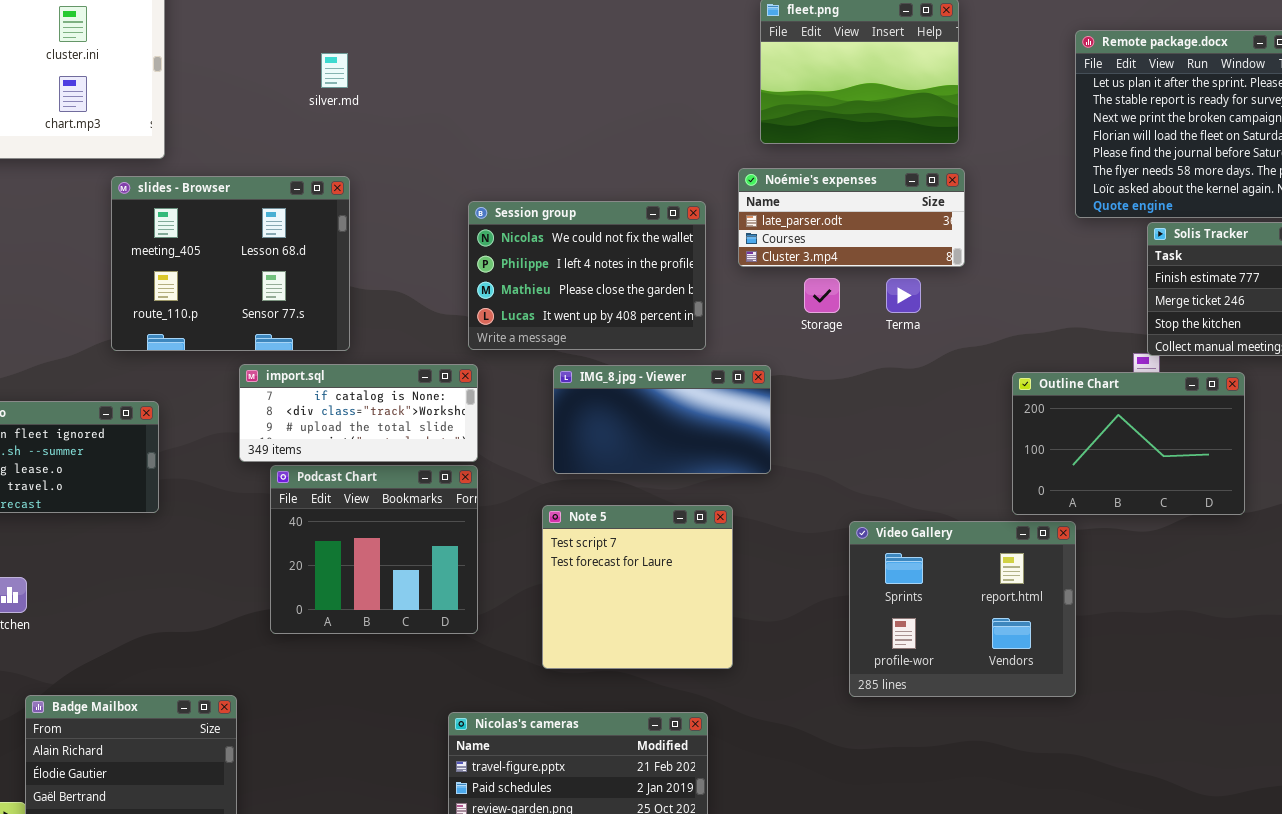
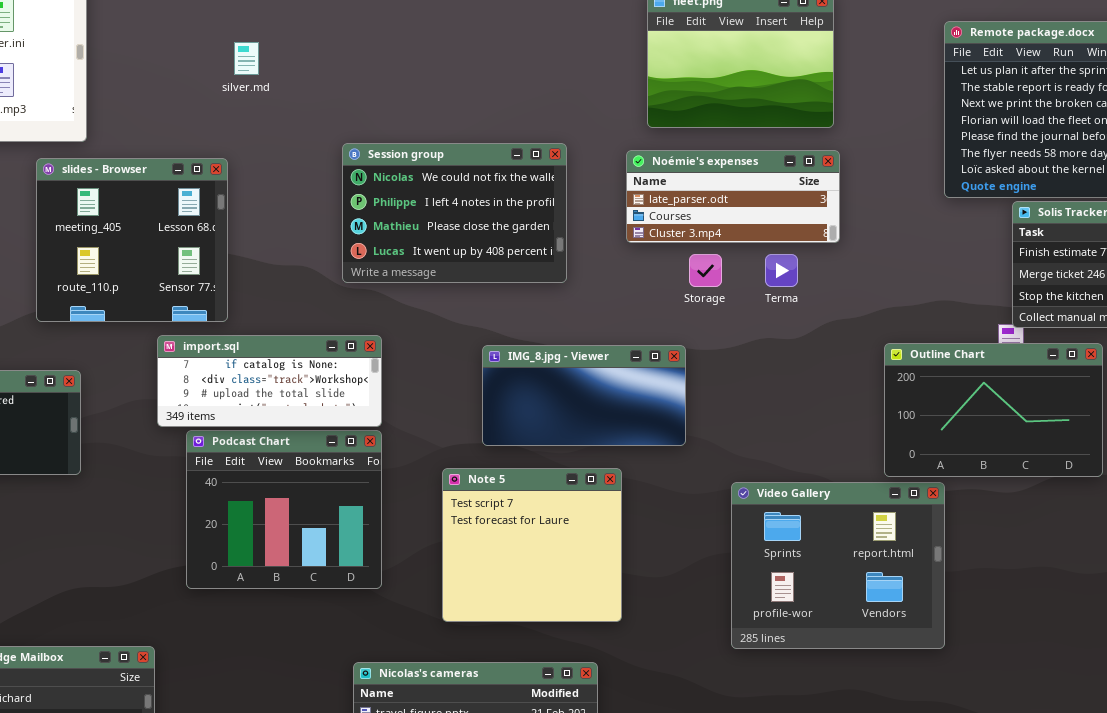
slides - Browser: [111,176,350,351] -> [36,158,228,322], resized
Session group: [468,201,706,350] -> [342,143,567,283], moved
IMG_8.jpg - Viewer: [553,365,771,474] -> [482,345,686,446], moved

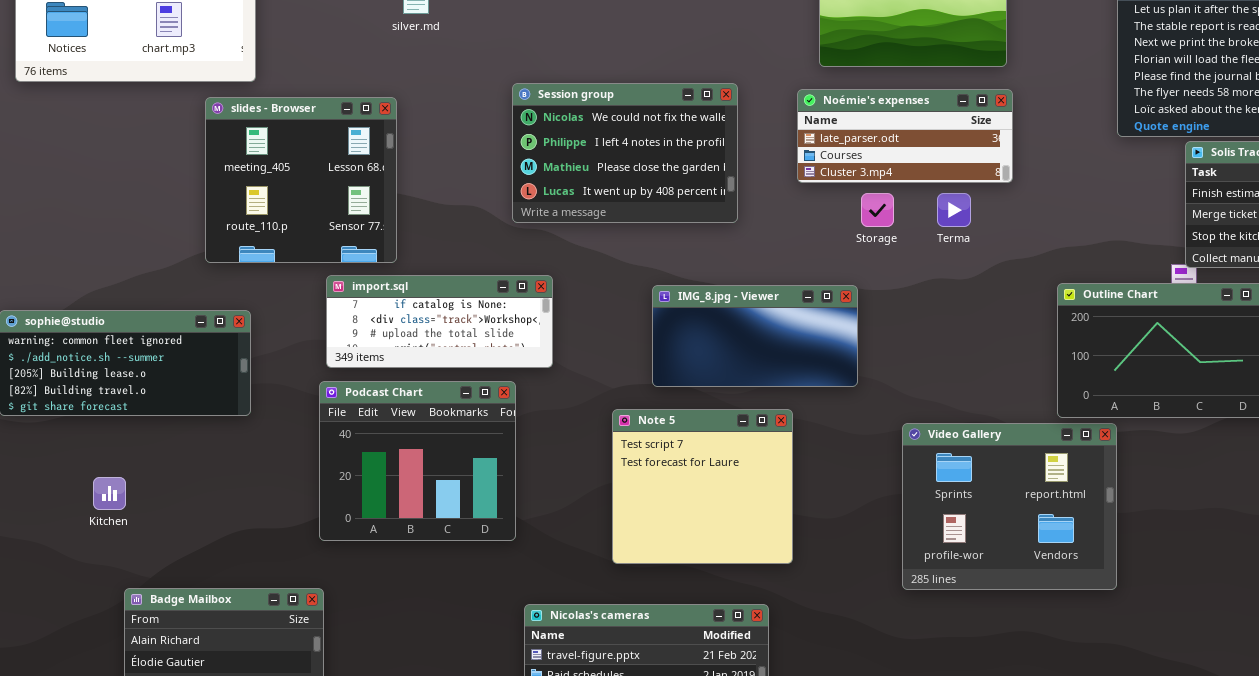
Podcast Chart: [186,430,382,589] -> [319,381,516,541], moved

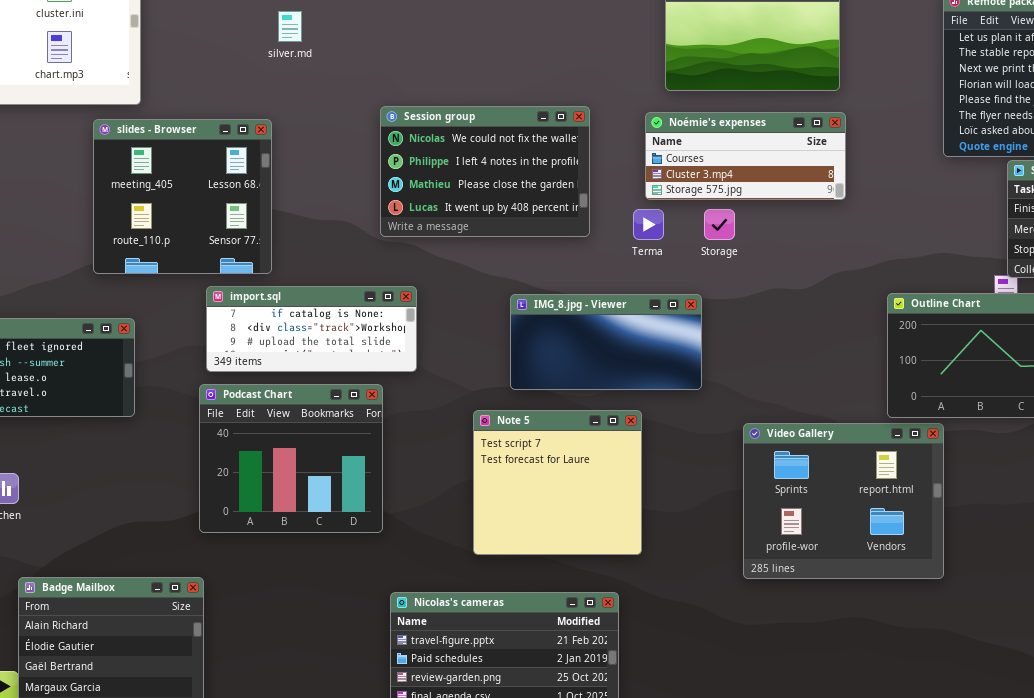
Noémie's expenses: [797,89,1013,183] -> [645,112,846,200], scrolled down 1 row
Terma: [937,193,971,227] -> [633,209,664,240], moved

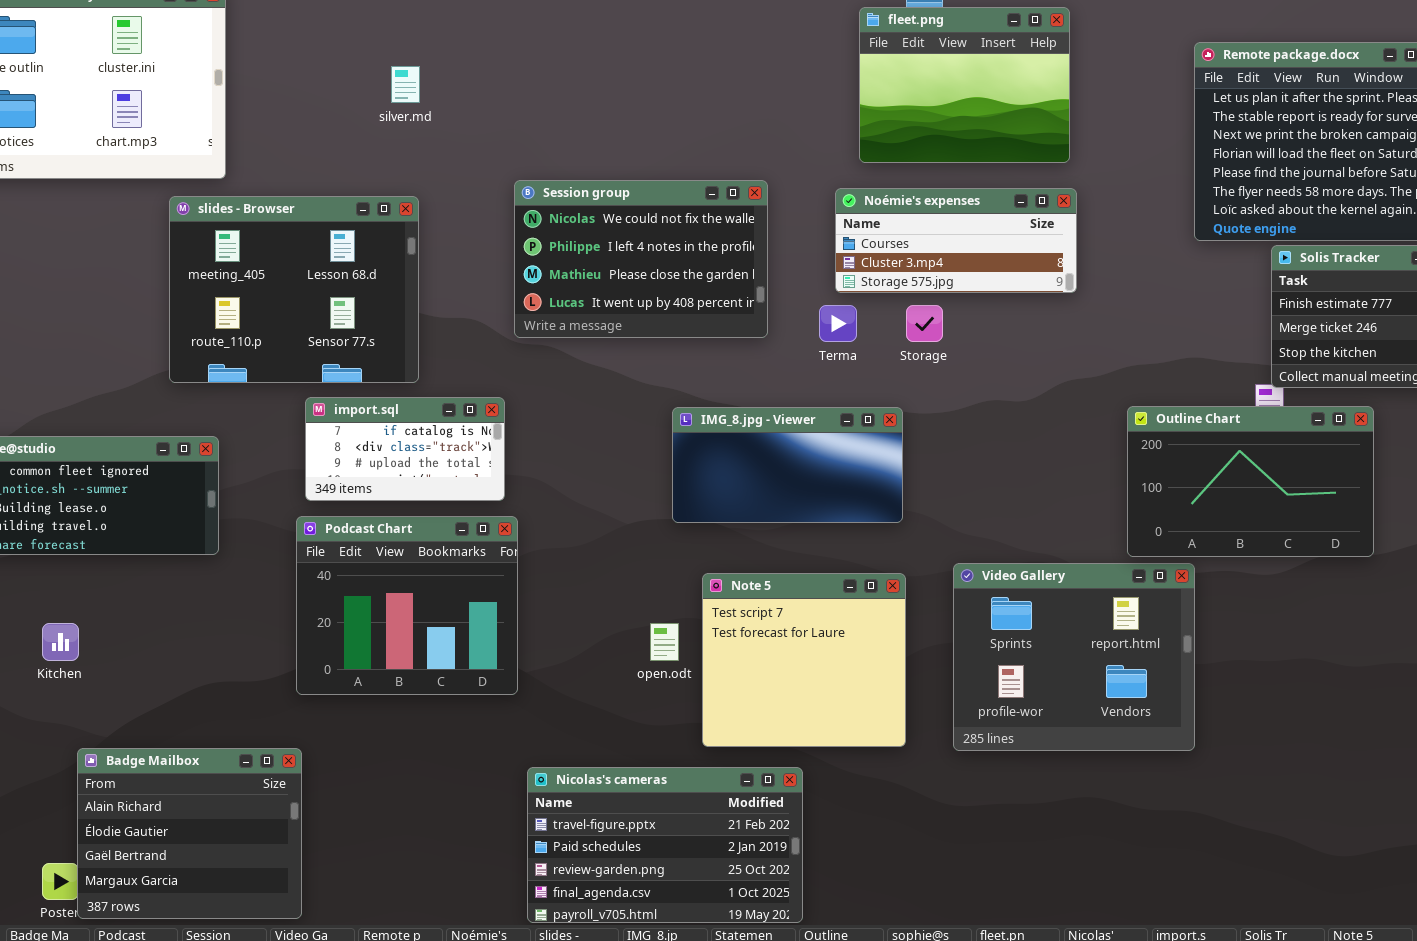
slides - Browser: [93,119,272,274] -> [169,196,419,383], resized
import.sql: [206,286,417,372] -> [305,397,505,501], resized
Note 5: [473,410,642,555] -> [702,573,906,747], moved

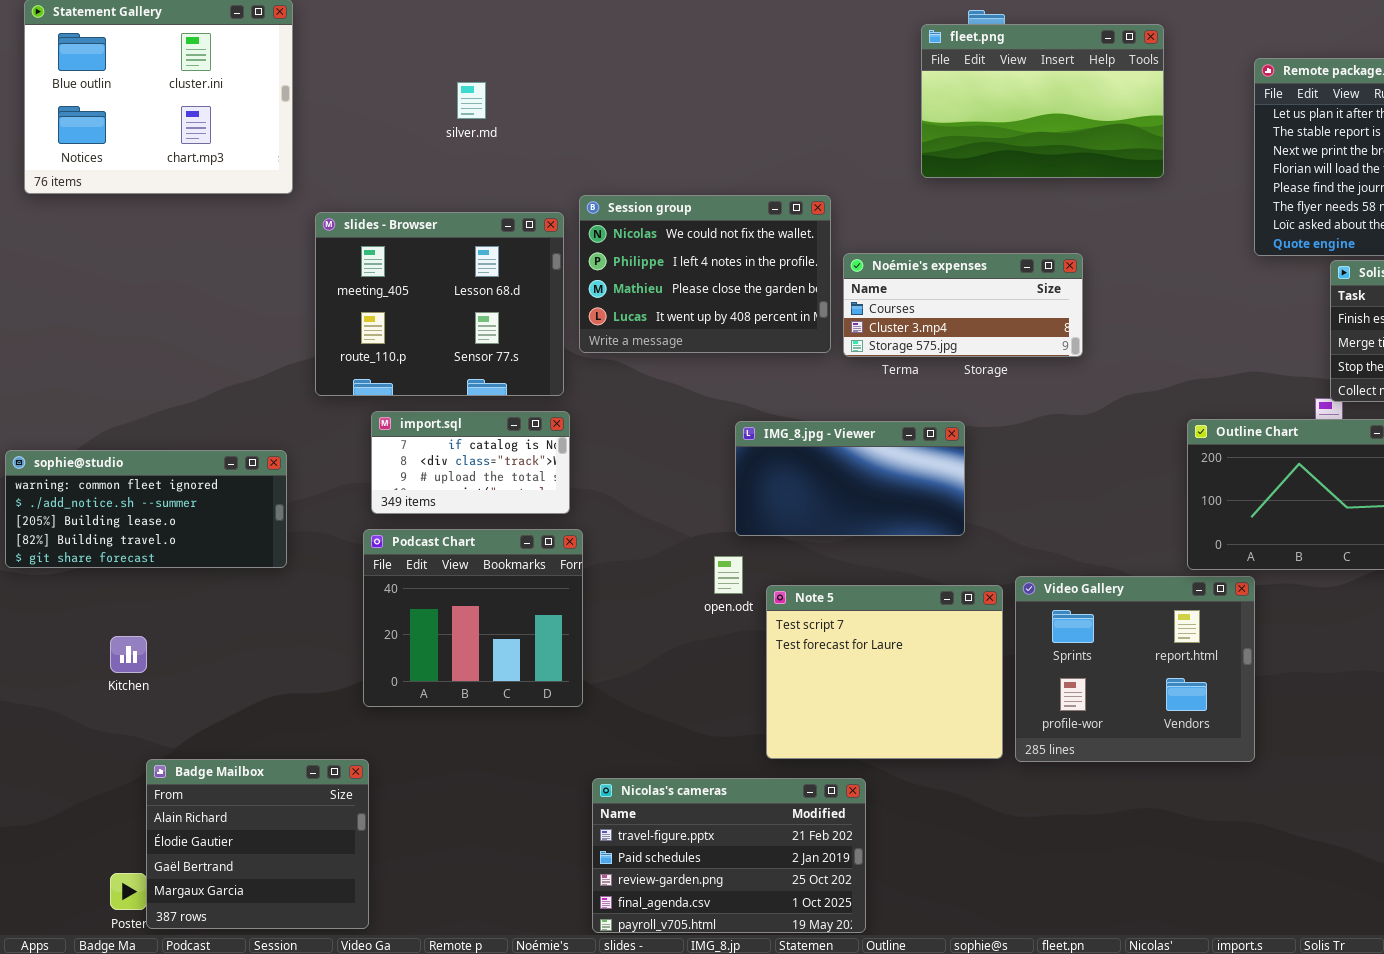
fleet.png: [859,7,1070,163] -> [921,24,1164,178], resized
Noémie's expenses: [835,188,1077,293] -> [843,253,1083,357], moved
slides - Browser: [169,196,419,383] -> [315,212,564,396], moved
Note 5: [702,573,906,747] -> [766,585,1003,759], resized
open.odt: [650,623,679,661] -> [714,556,743,594], moved

